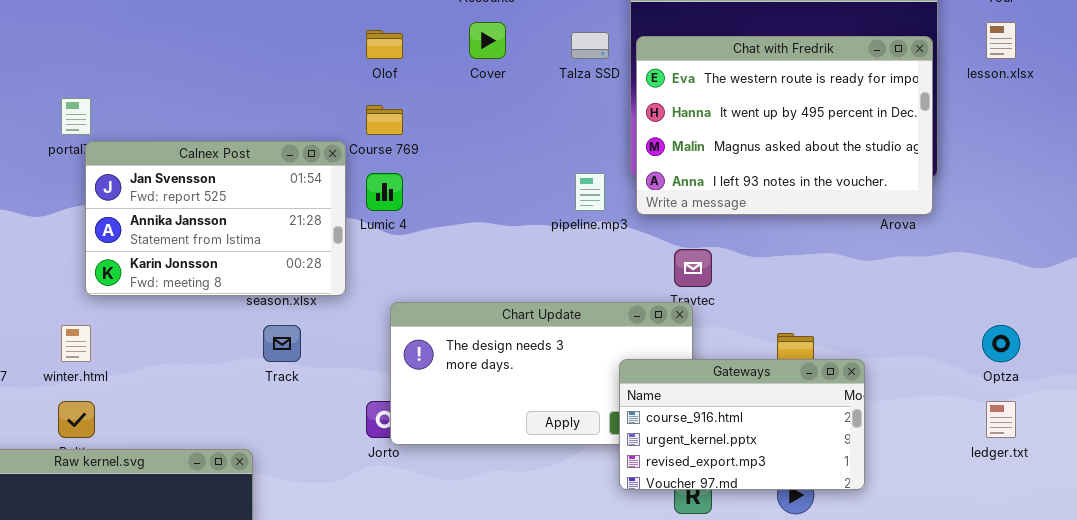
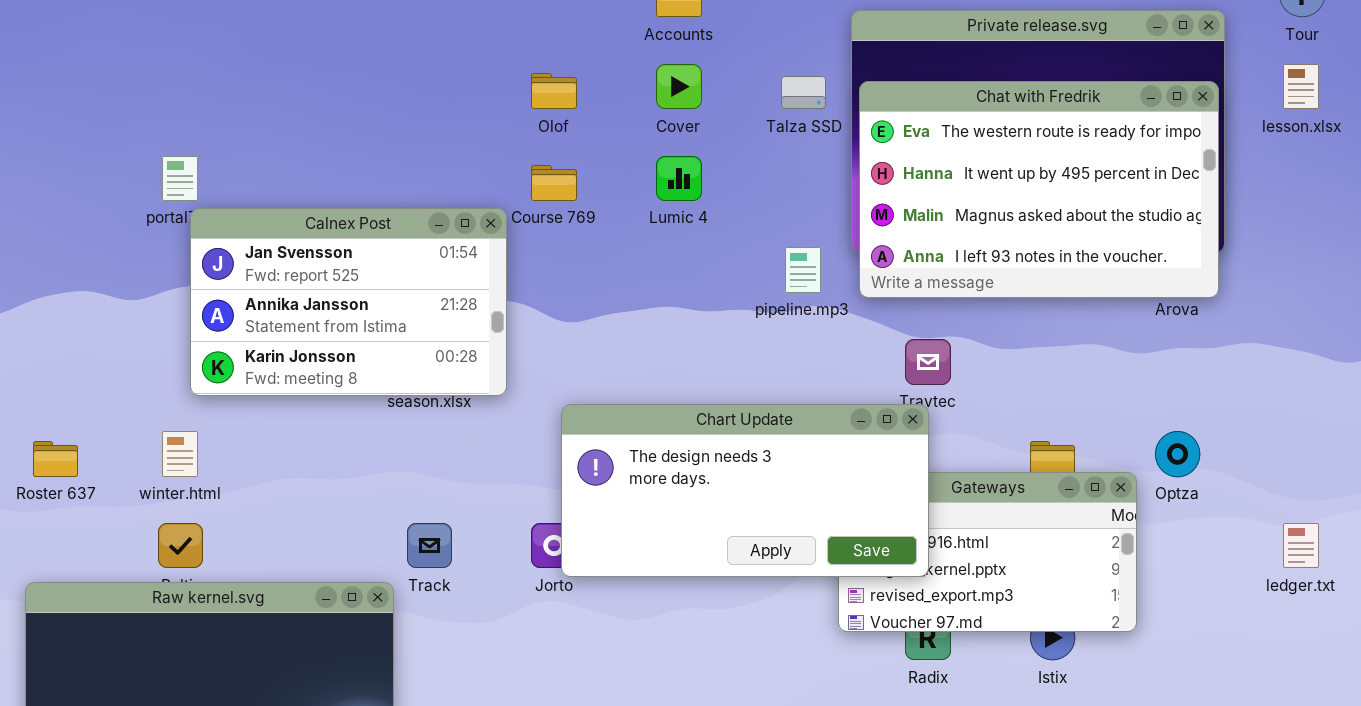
Lumic 4: [366,173,403,211] -> [656,156,702,201], moved
Chart Update: [390,302,693,445] -> [561,404,929,577], raised
Track: [263,325,301,362] -> [407,523,452,568], moved
Optza: [982,325,1020,362] -> [1155,431,1200,477], moved

